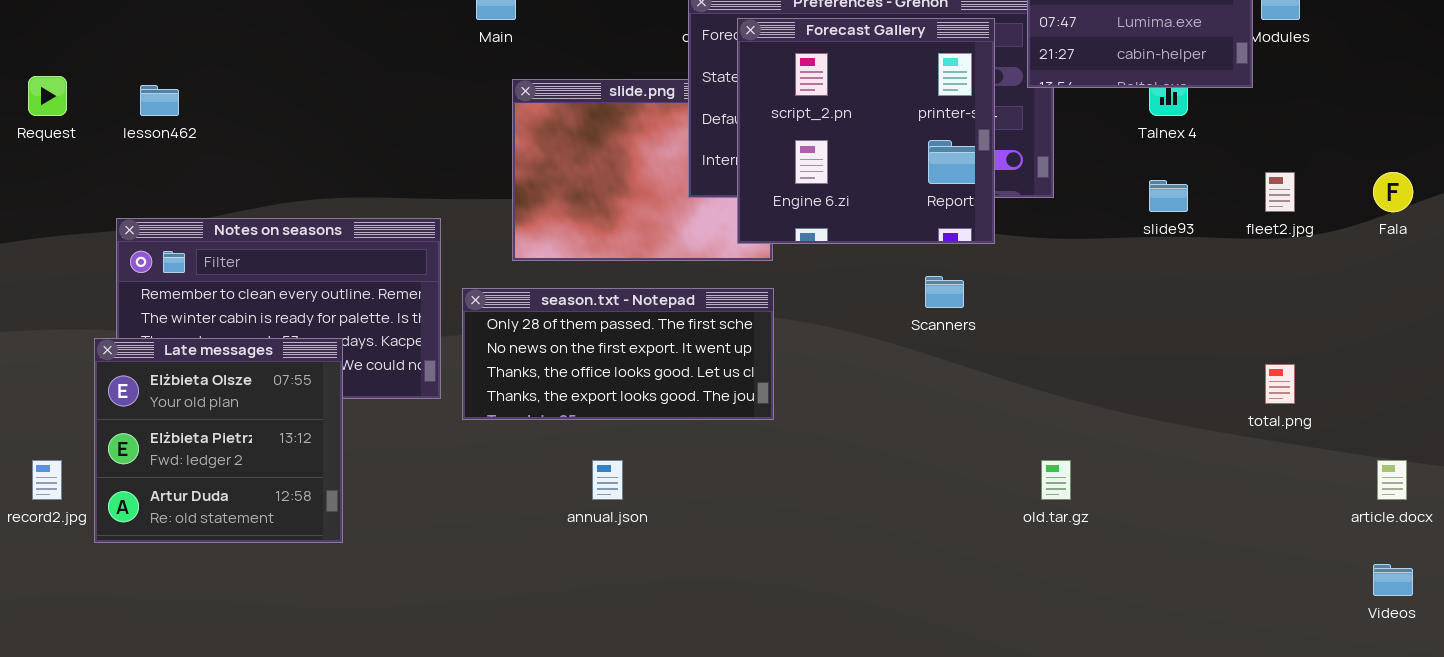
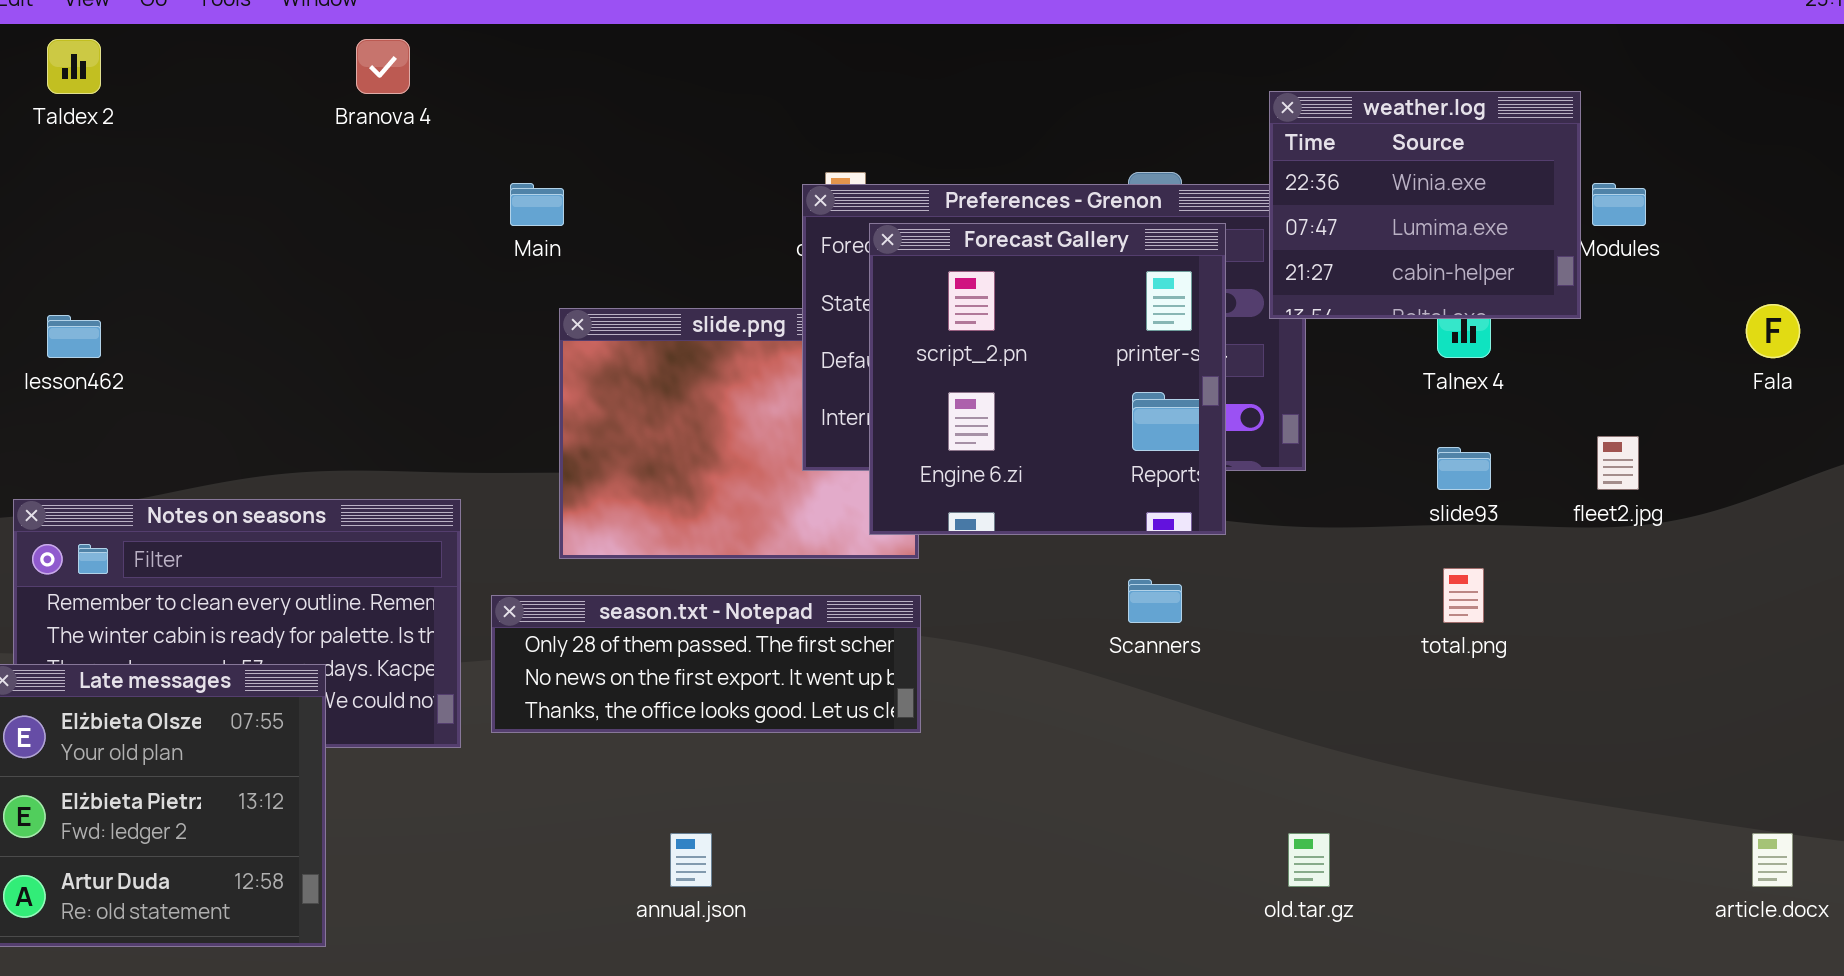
Fala: [1373,172,1413,212] -> [1746,304,1800,358], moved
season.txt - Notepad: [462,288,774,420] -> [491,595,921,733], resized
total.png: [1265,364,1295,404] -> [1443,568,1484,623], moved

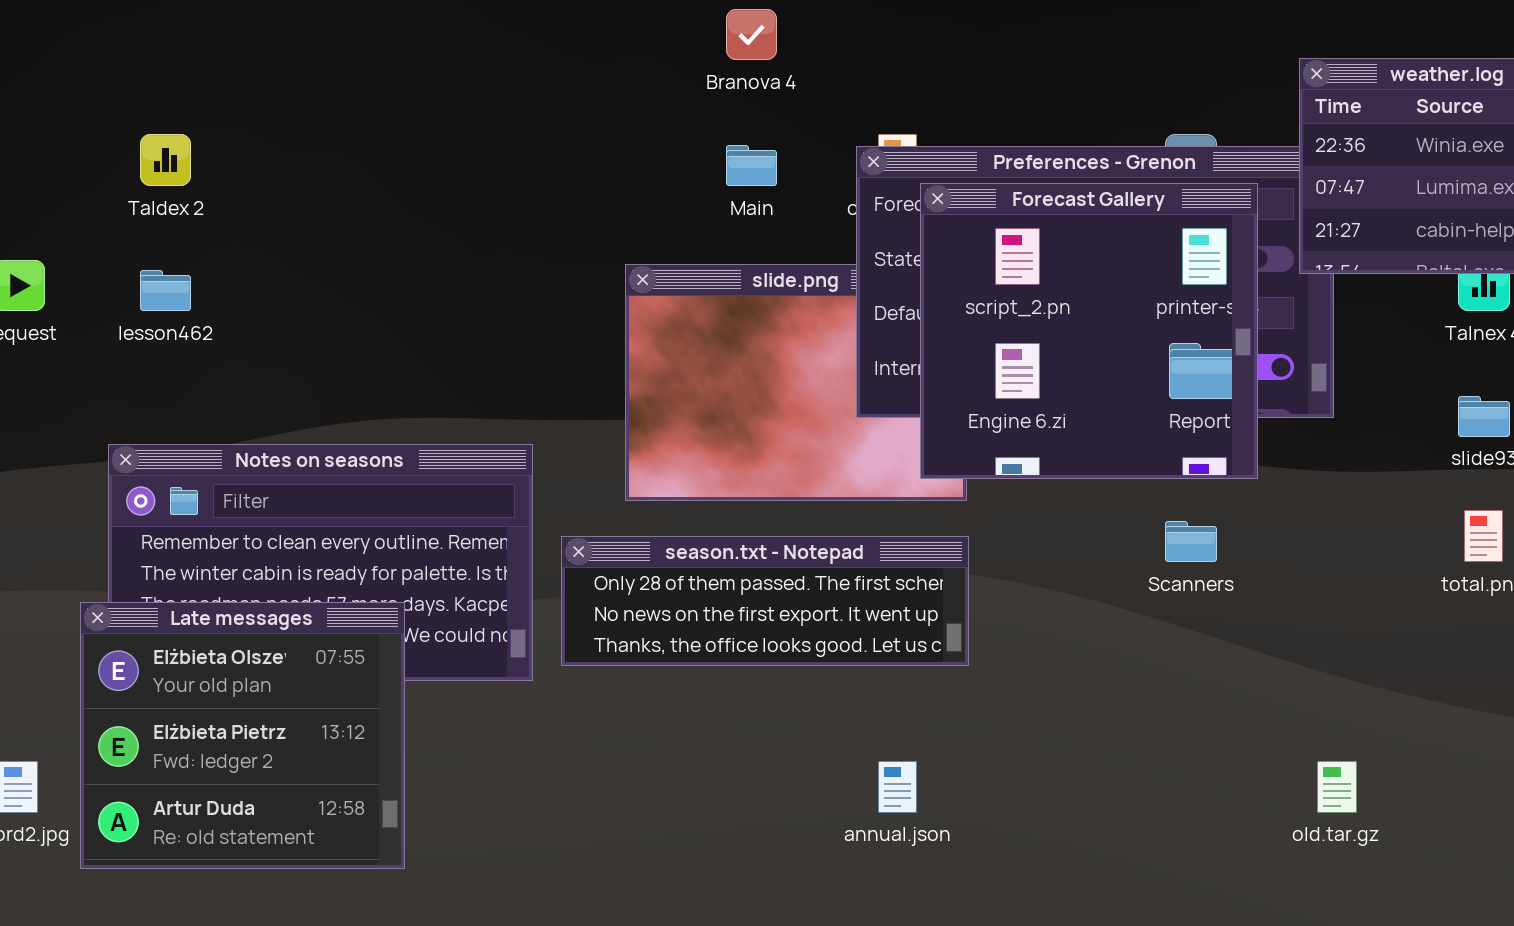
Taldex 2: [47,39,101,94] -> [140,134,191,186], moved
Branova 4: [356,39,410,94] -> [726,9,777,60], moved
Main: [510,183,564,226] -> [726,145,777,186], moved
annual.json: [670,833,712,887] -> [878,761,917,813], moved

